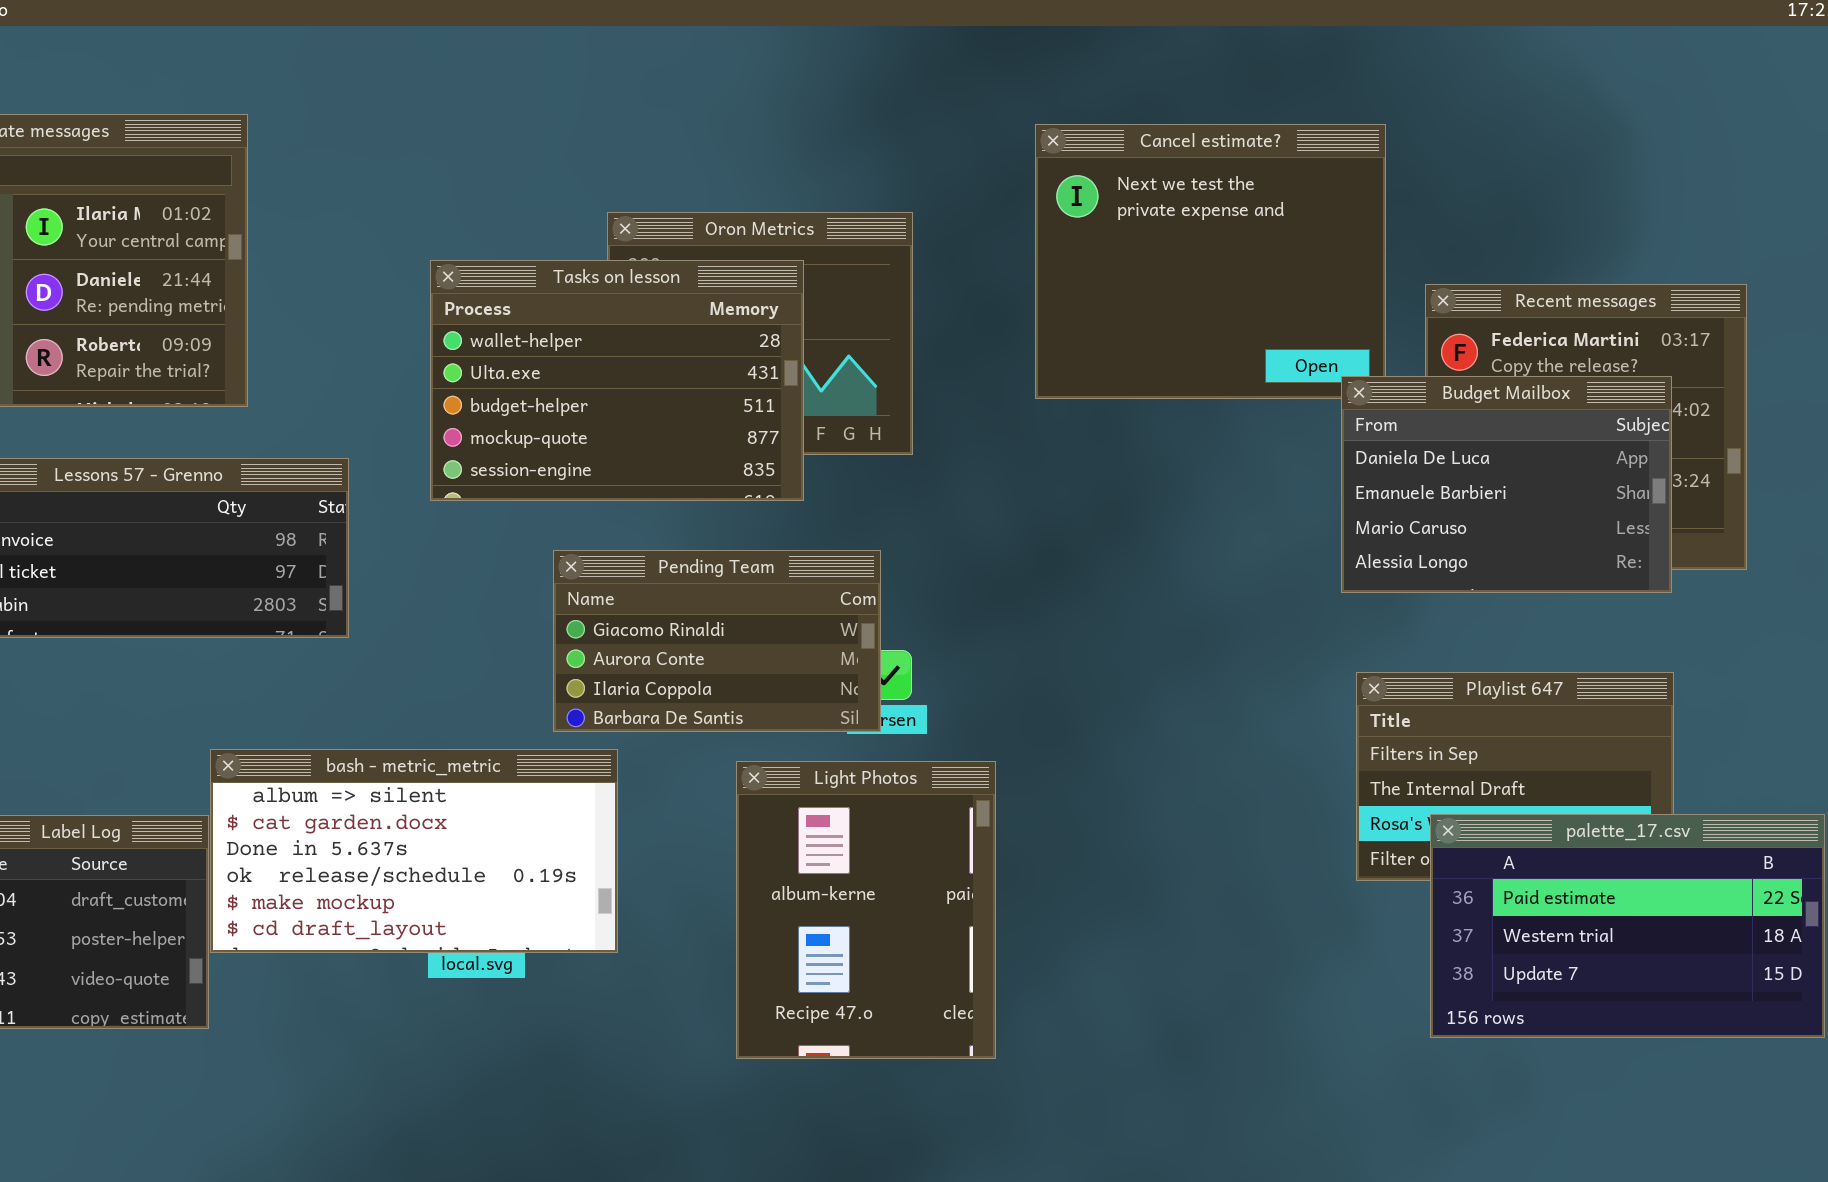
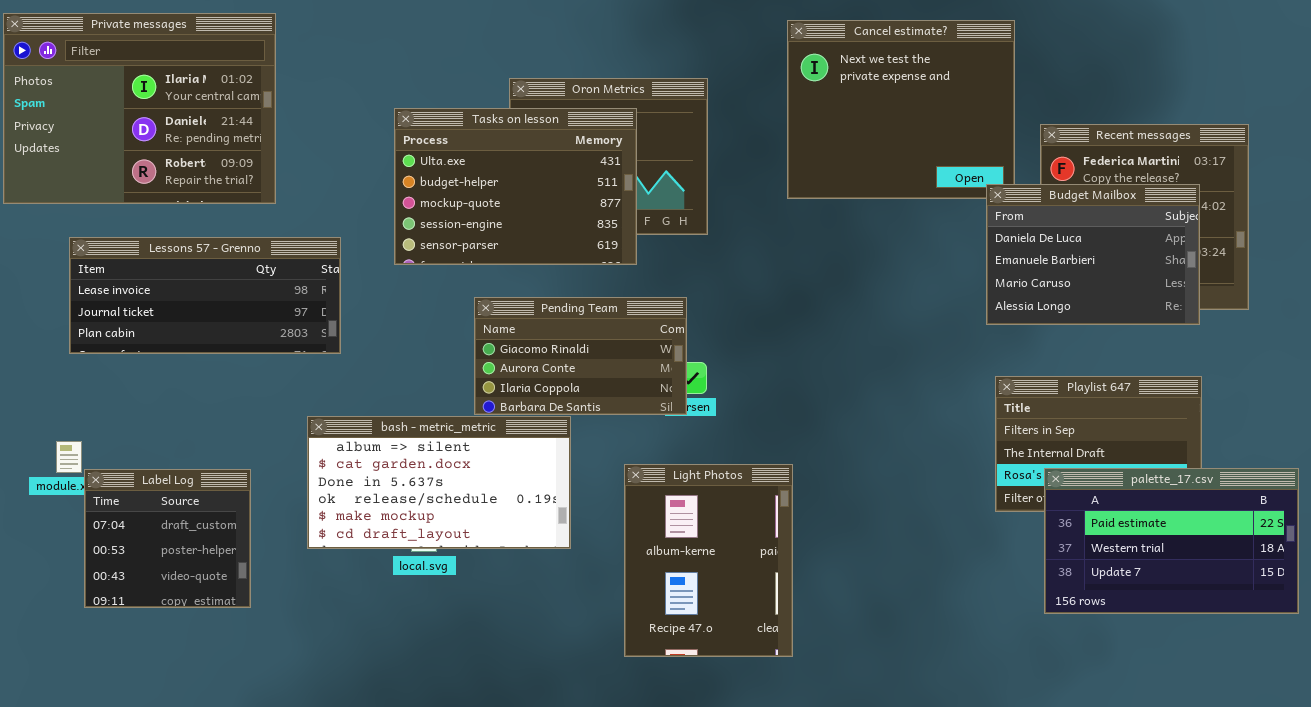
Tasks on lesson: [430,260,804,501] -> [394,108,637,265], scrolled down 1 row
bash - metric_metric: [210,749,618,953] -> [307,416,571,549], moved
Light Photos: [736,761,996,1059] -> [624,464,793,657], moved

